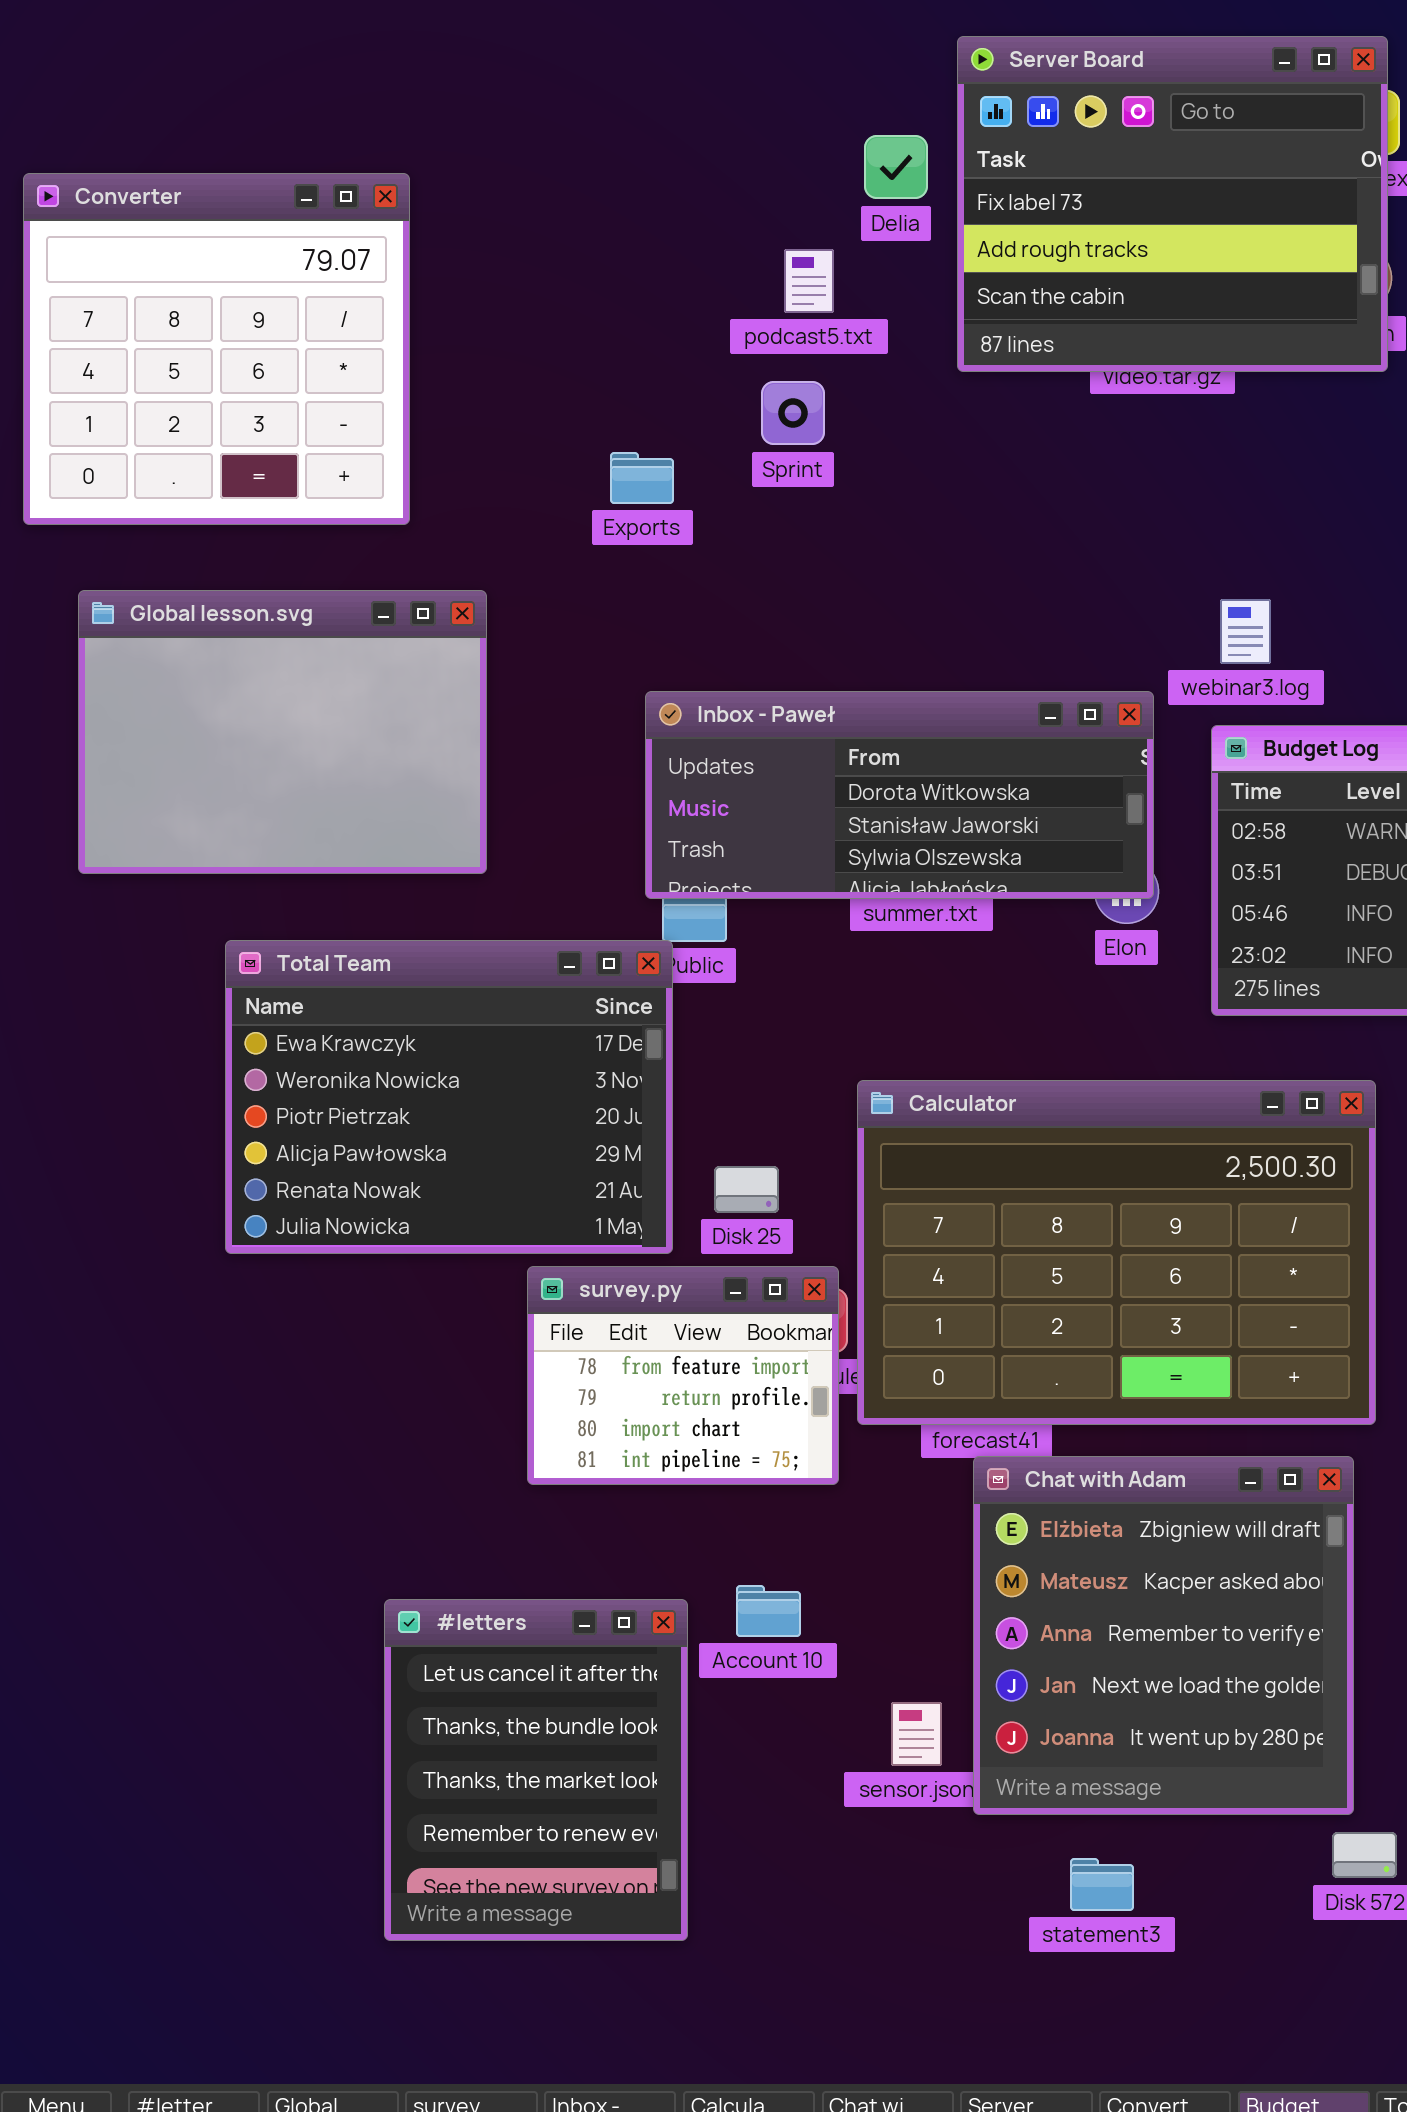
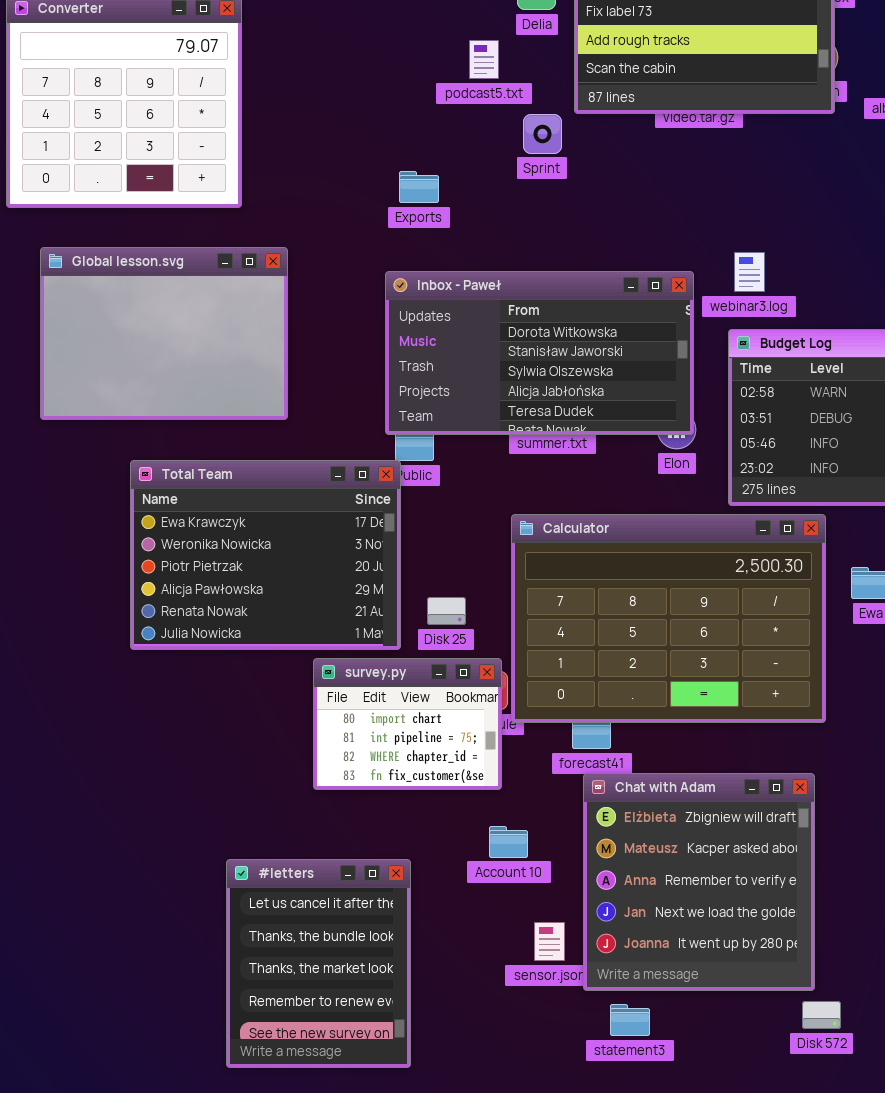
Sprint: [761,381,825,445] -> [523,114,562,154], moved
Exports: [610,452,674,504] -> [399,171,439,203], moved
Inbox - Paweł: [645,691,1154,899] -> [385,271,694,435], resized
Calculator: [857,1080,1376,1425] -> [511,514,826,723], moved
survey.py: [527,1266,839,1485] -> [313,658,502,790], scrolled down 2 rows
Account 10: [736,1585,801,1637] -> [489,826,528,858], moved
statement3: [1070,1858,1134,1911] -> [610,1004,650,1036], moved

